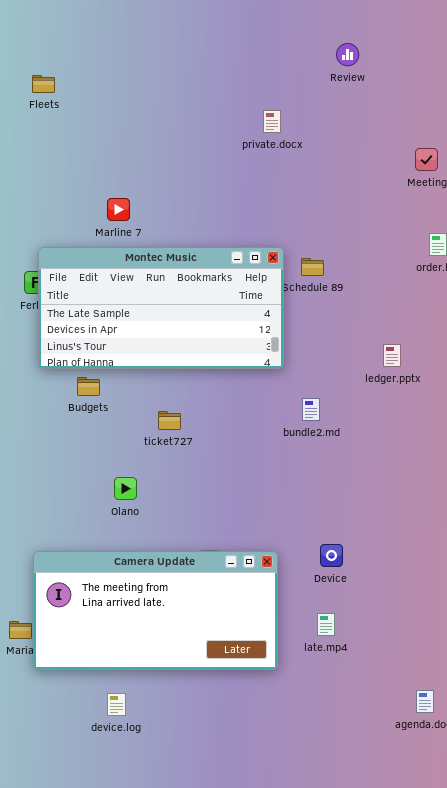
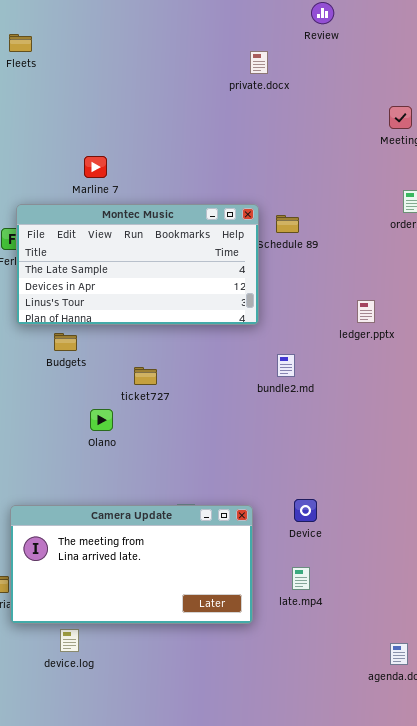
private.docx: [263,110,281,133] -> [250,51,268,74], moved
Olano: [114,477,137,500] -> [90,409,113,431], moved
device.log: [107,693,126,716] -> [60,629,79,652], moved

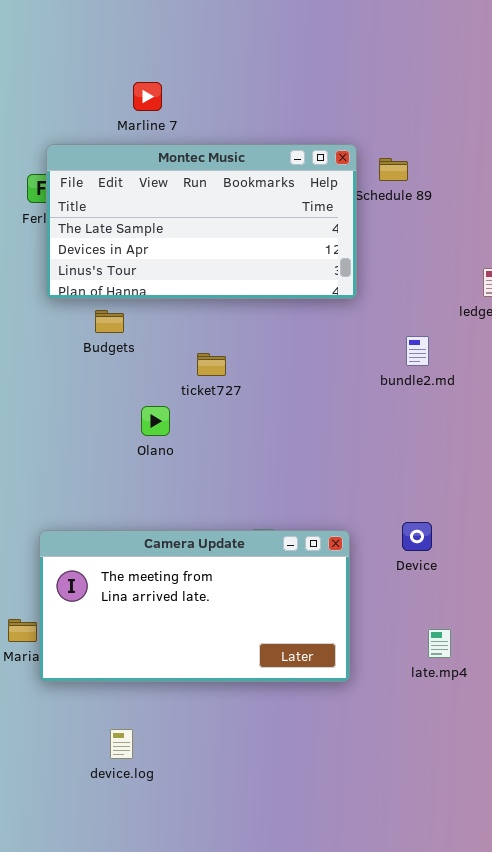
bundle2.md: [277,354,295,377] -> [406,336,429,366], moved
late.mp4: [292,567,310,590] -> [428,629,451,658], moved
device.log: [60,629,79,652] -> [110,729,133,759], moved

